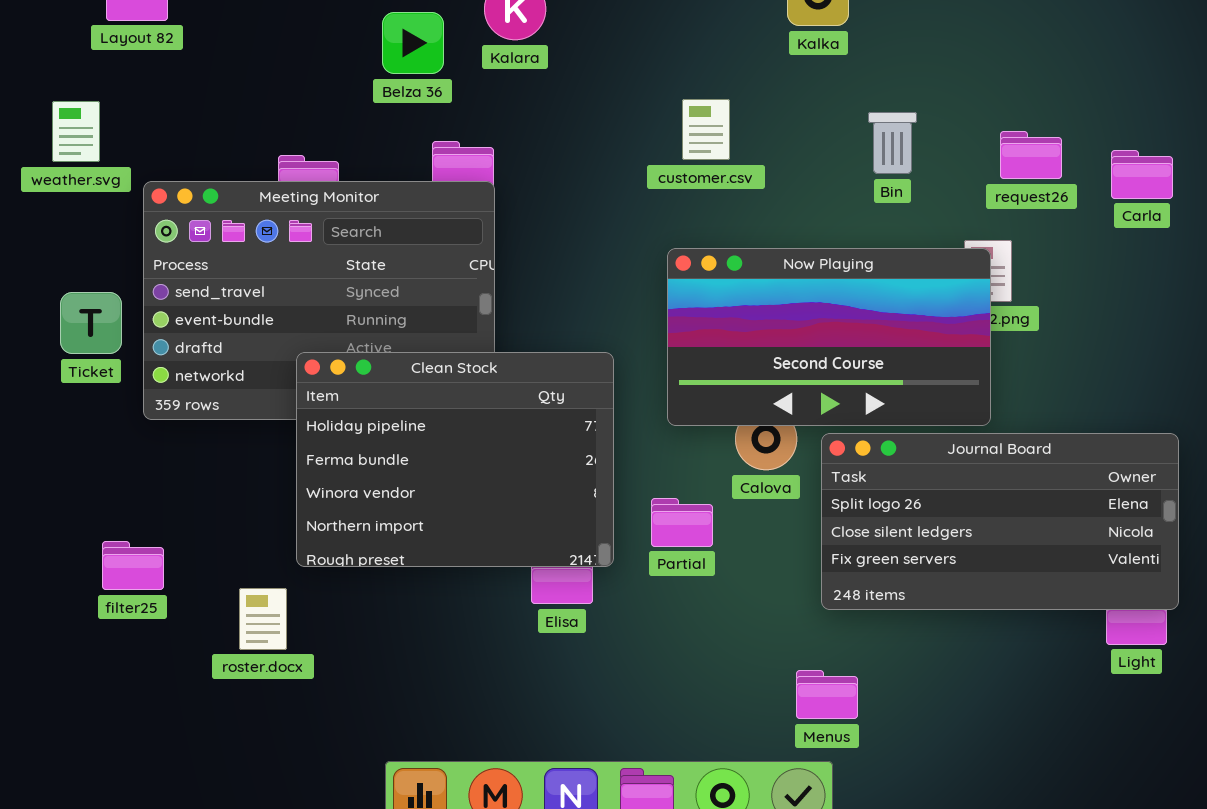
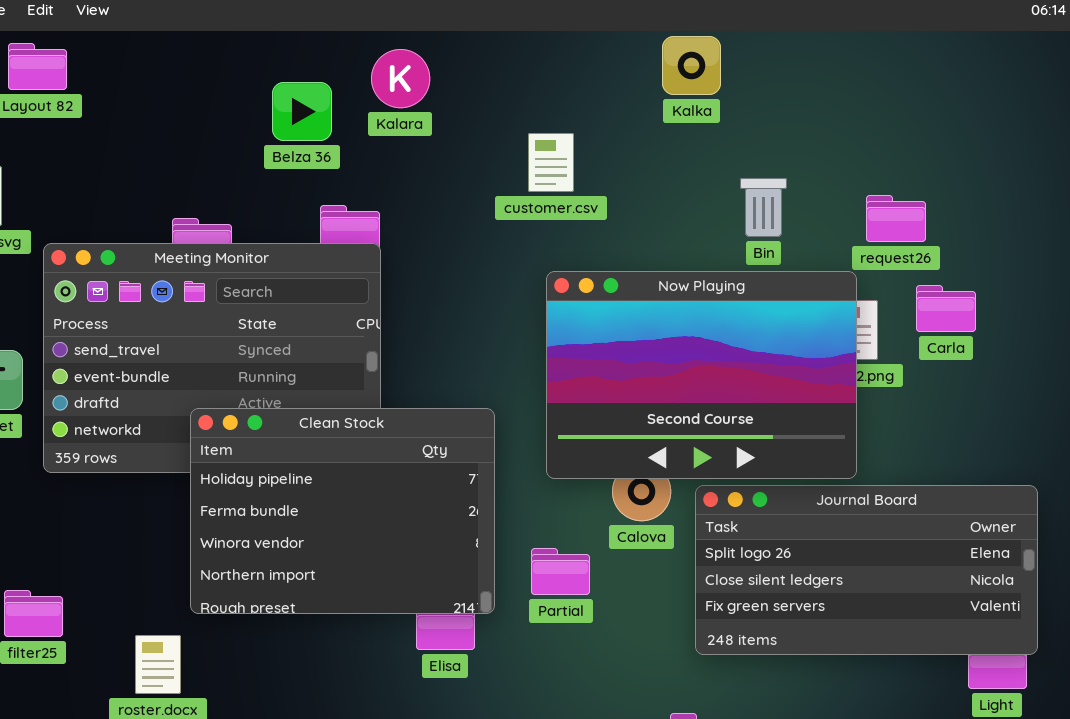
customer.csv: [682,99,730,160] -> [528,133,574,192], moved
Carla: [1111,150,1173,199] -> [916,285,976,332], moved
Now Playing: [667,248,991,426] -> [546,271,857,479], resized

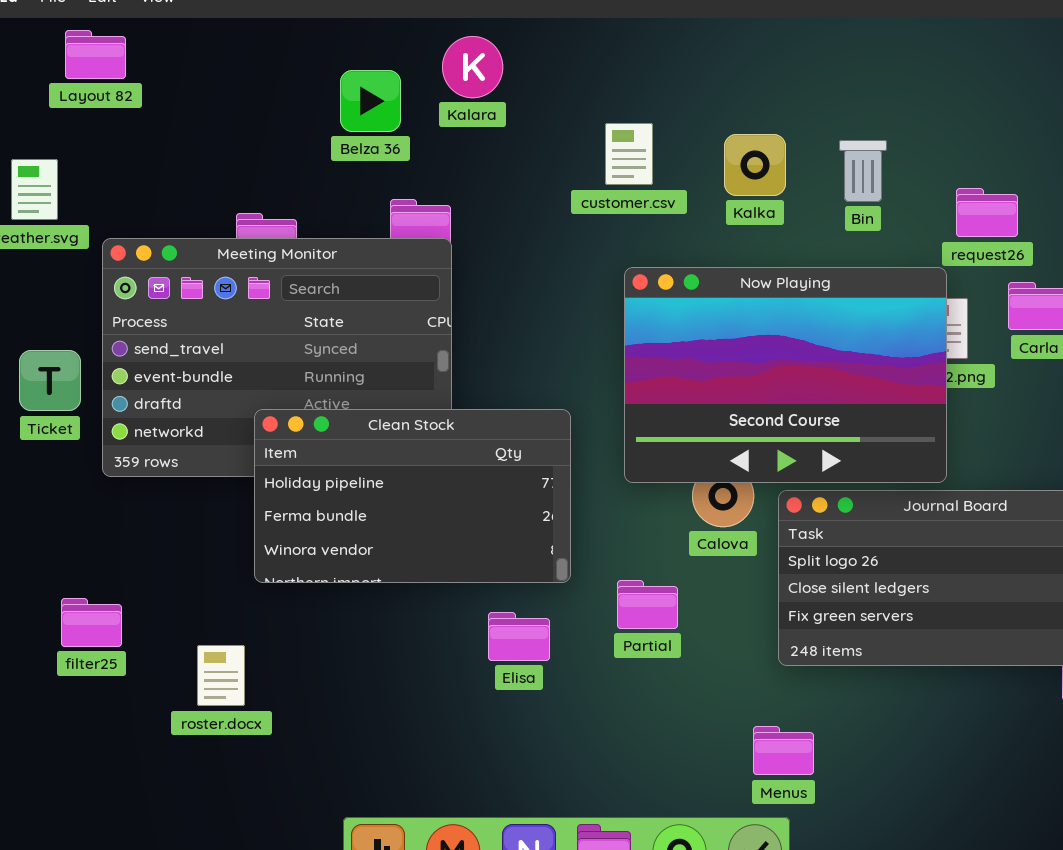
Kalka: [662,36,721,95] -> [724,134,786,196], moved
Bin: [740,178,787,237] -> [839,140,887,202], moved
Clean Stock: [190,408,495,614] -> [254,409,571,583], resized
Partial: [531,548,590,595] -> [617,580,678,629], moved

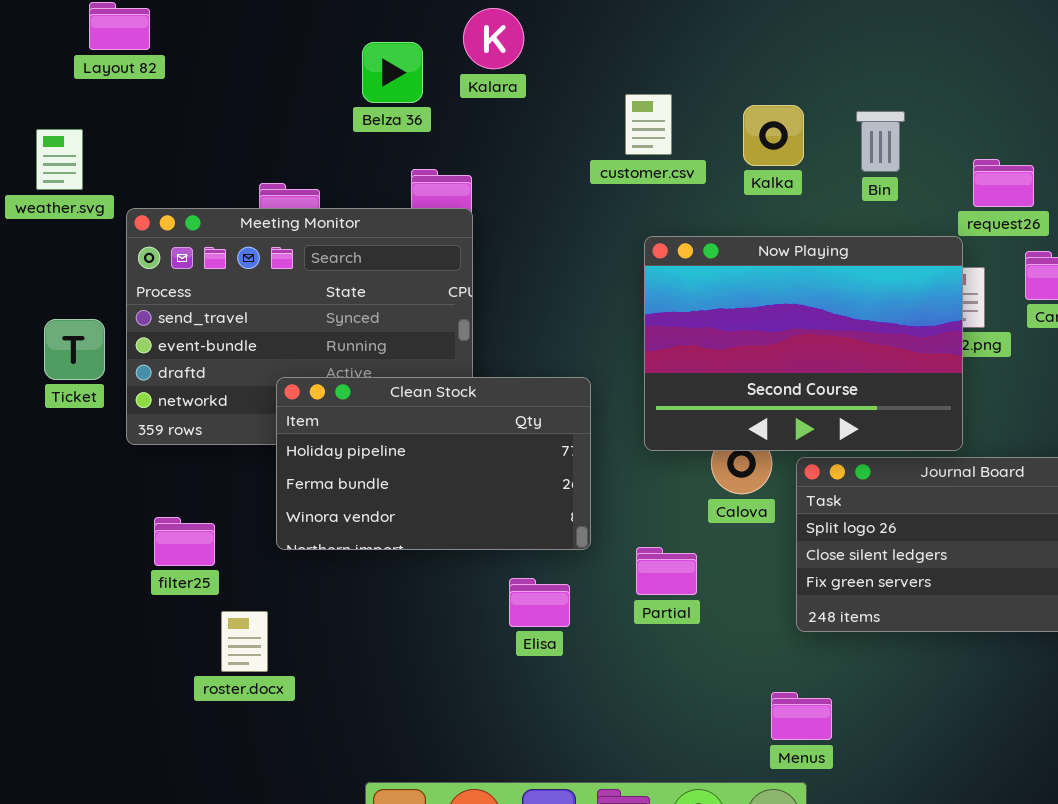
filter25: [61,598,122,647] -> [154,517,215,566], moved

